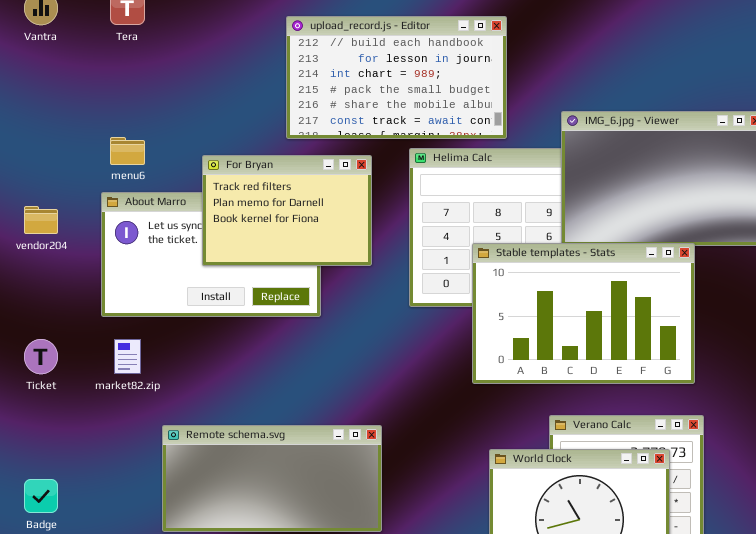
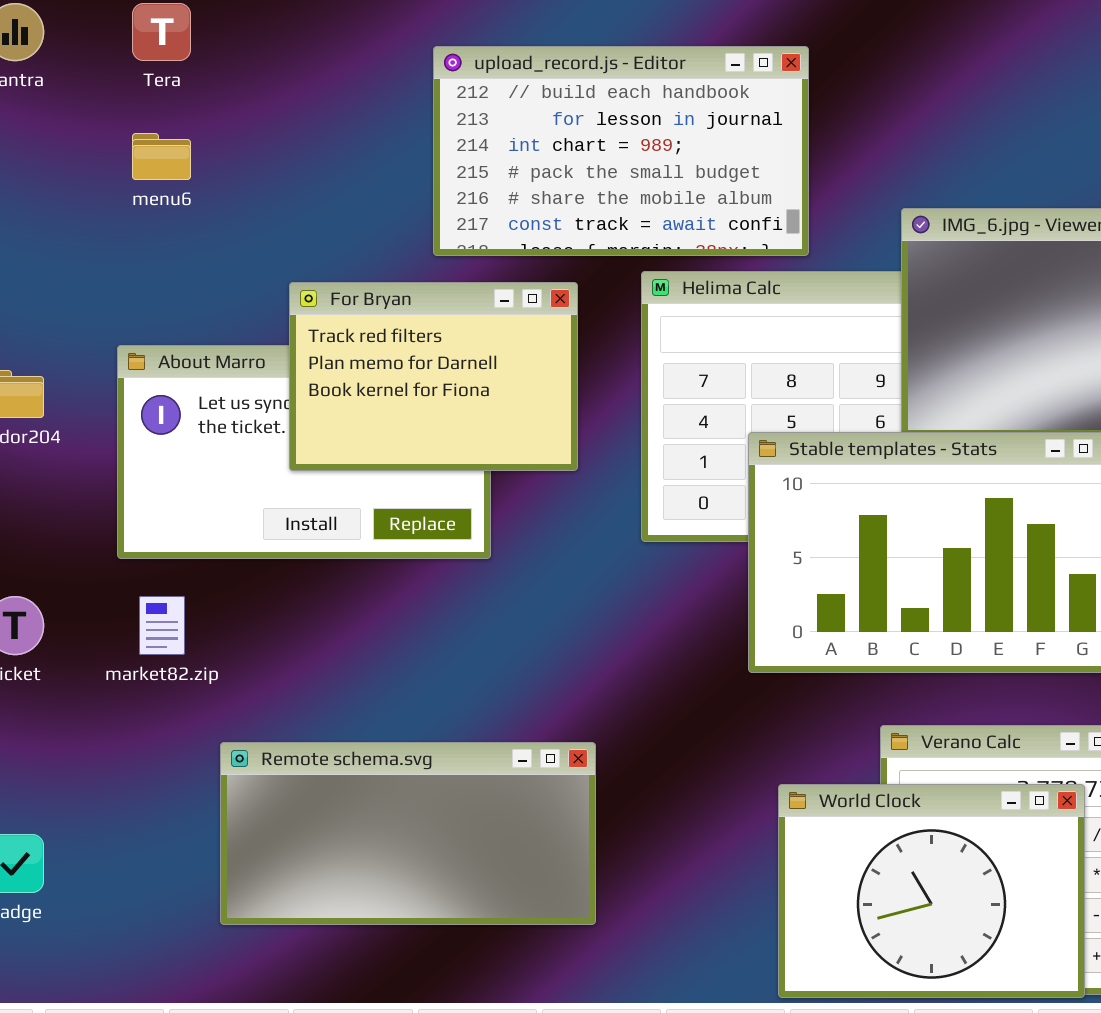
menu6: [110,137,145,165] -> [132,133,191,180], moved

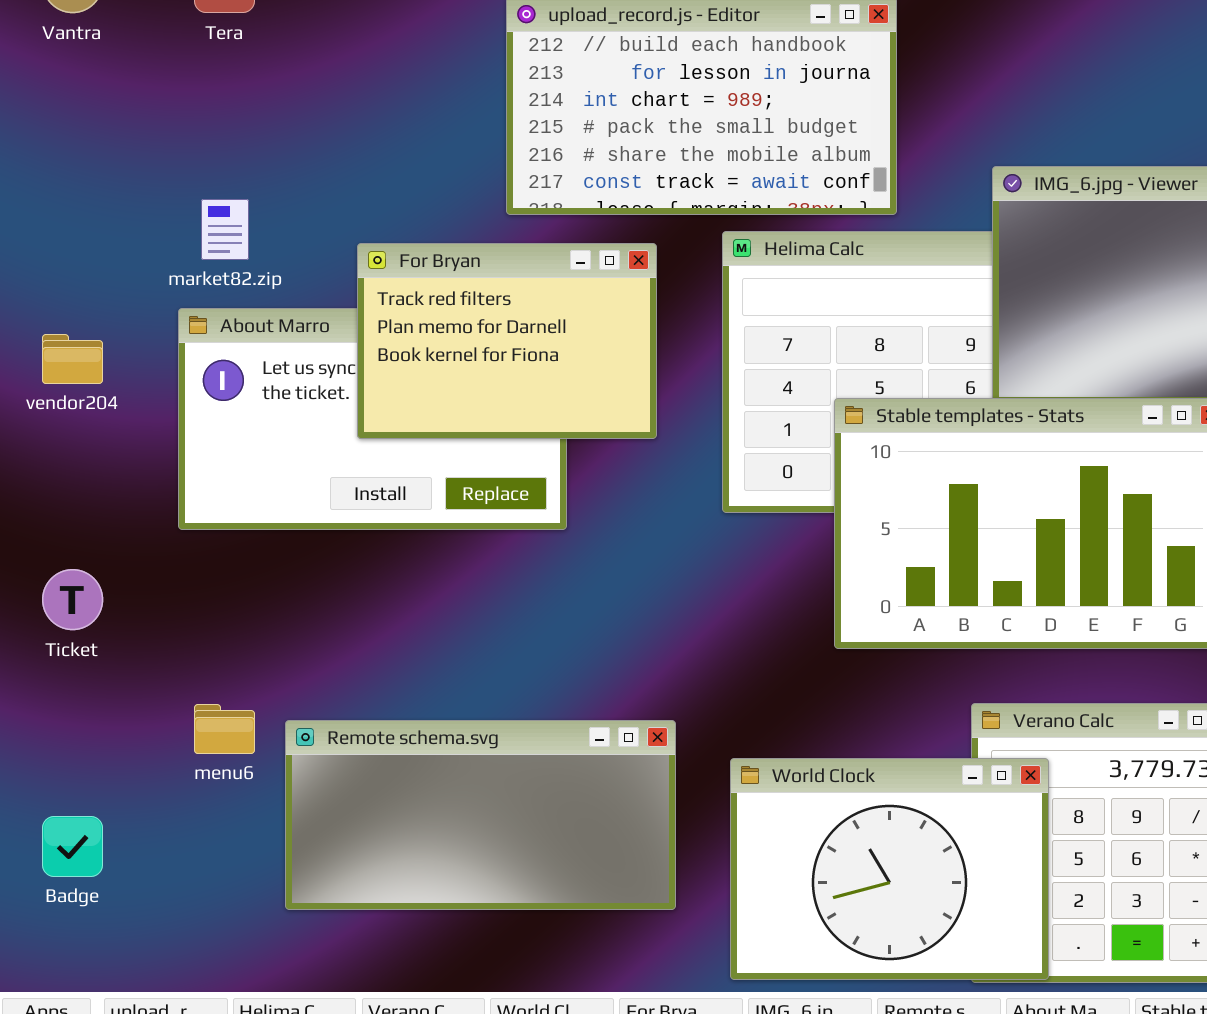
menu6: [132,133,191,180] -> [194,704,255,754], moved
market82.zip: [139,596,185,655] -> [201,199,249,260], moved
World Clock: [778,784,1085,998] -> [730,758,1049,980], moved

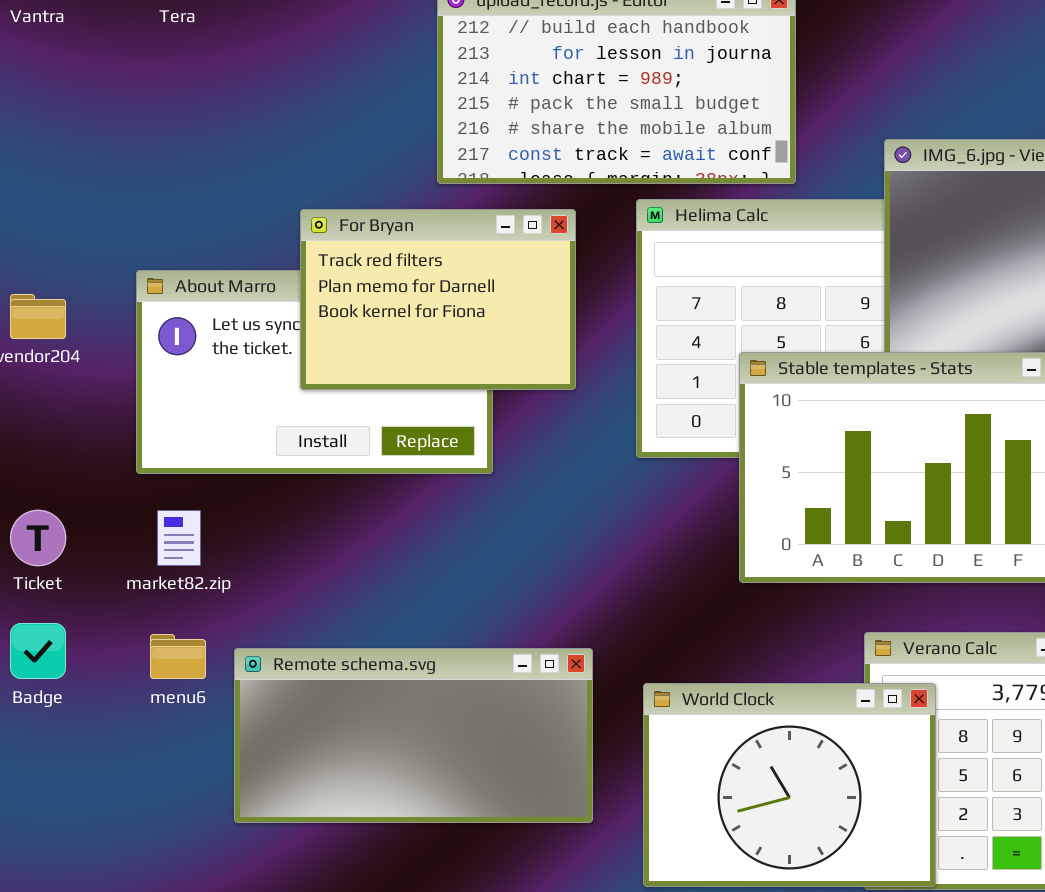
market82.zip: [201,199,249,260] -> [157,510,201,566], moved
Badge: [42,816,103,877] -> [10,623,66,679], moved

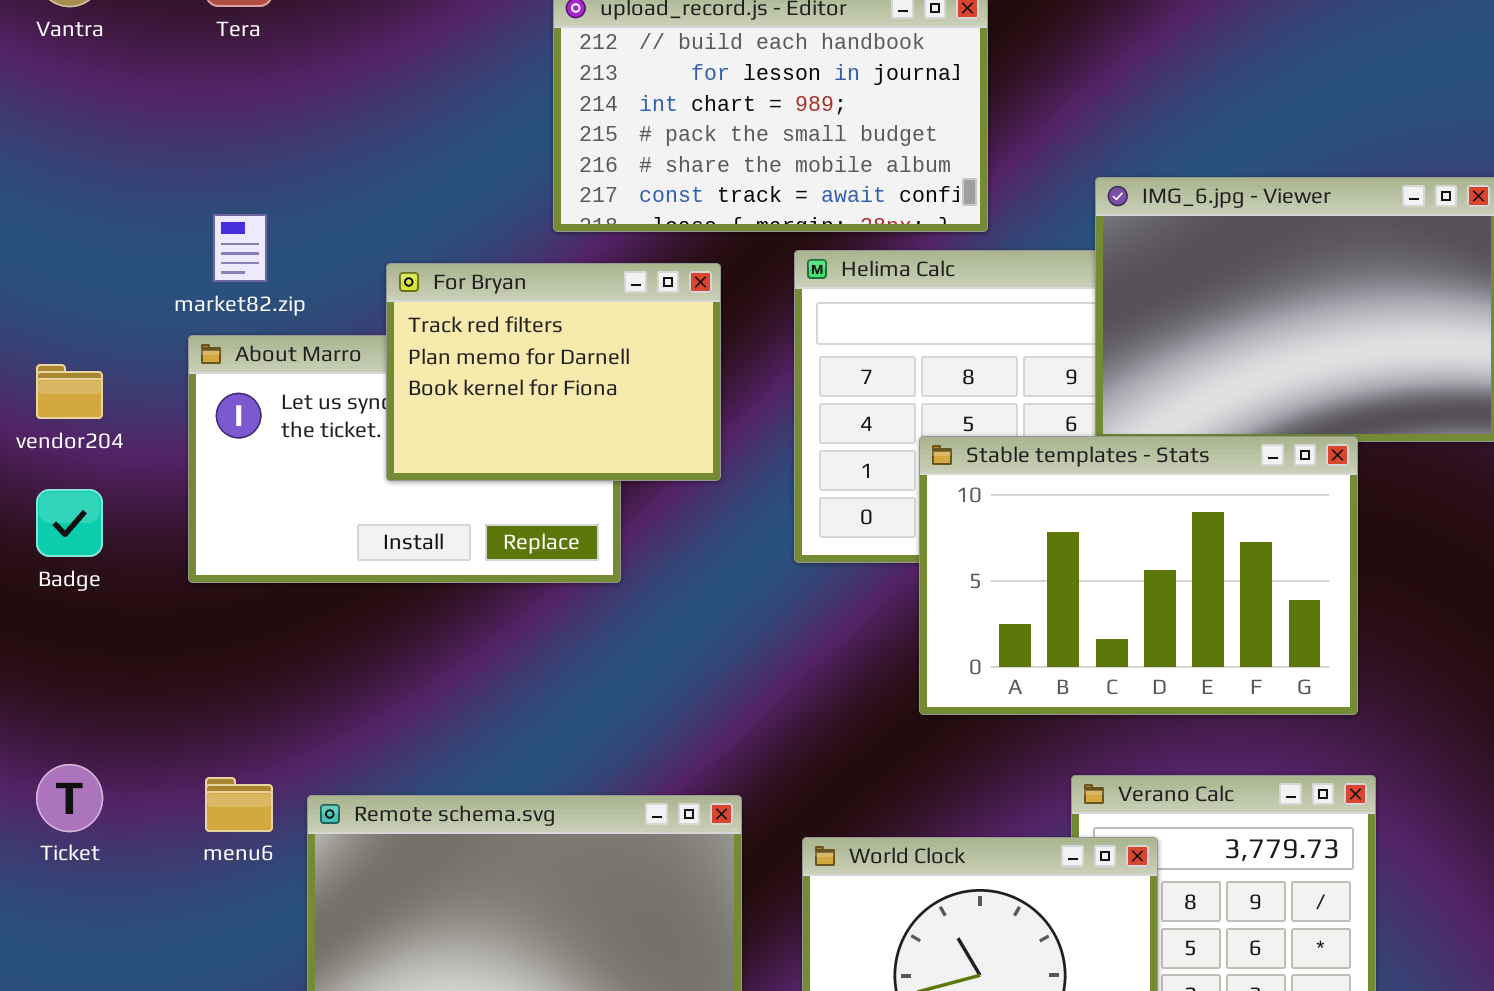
Ticket: [10,510,66,566] -> [36,764,103,832], moved
market82.zip: [157,510,201,566] -> [213,214,267,282], moved
Badge: [10,623,66,679] -> [36,489,103,557], moved

